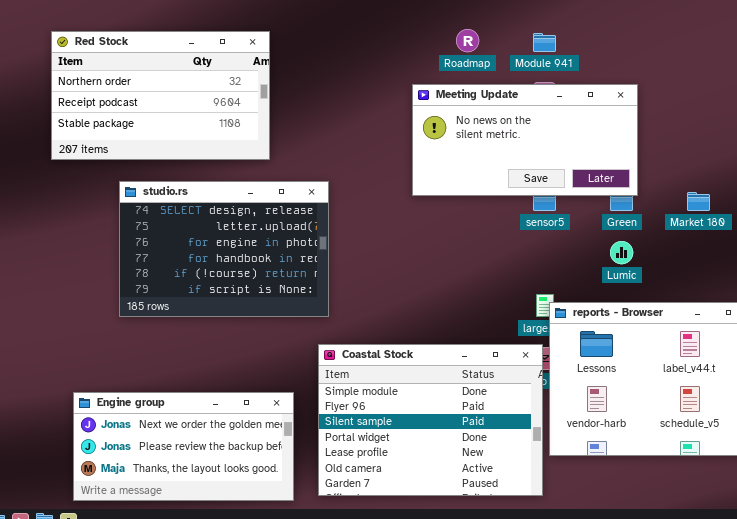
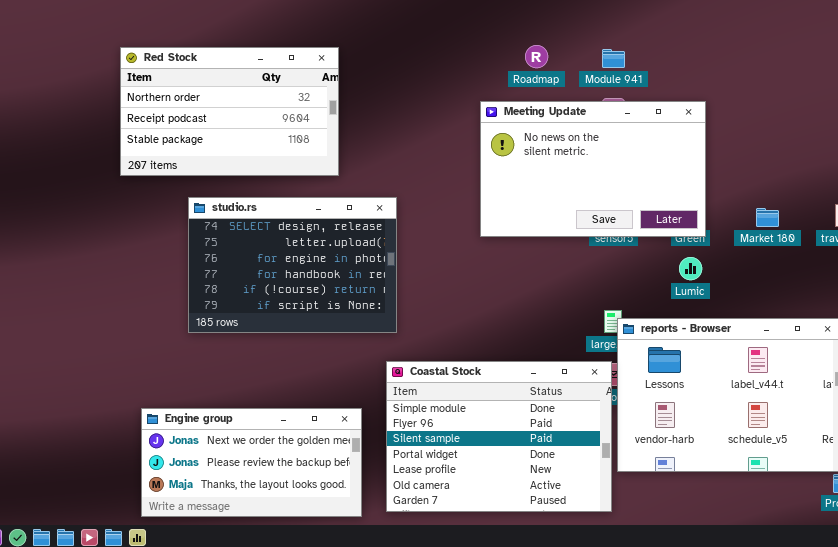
Meeting Update: [412,84,638,196] -> [480,101,706,237], resized

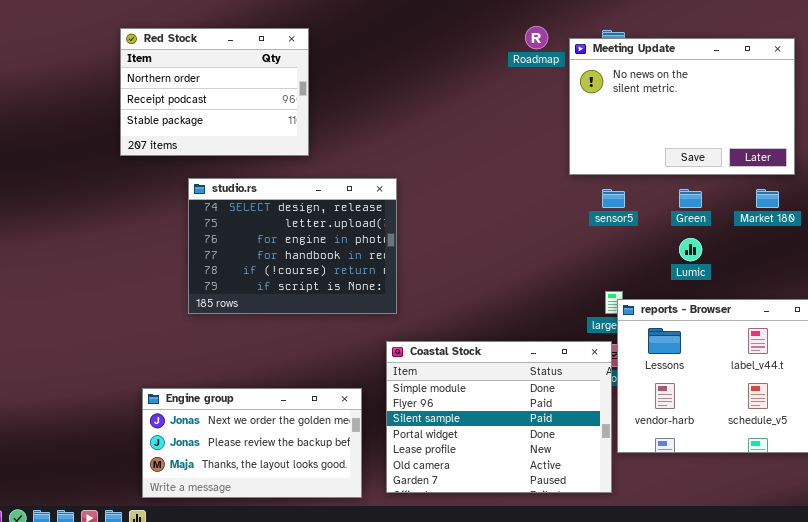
Red Stock: [120,47,339,176] -> [120,28,309,156], resized
Meeting Update: [480,101,706,237] -> [569,38,795,175], moved

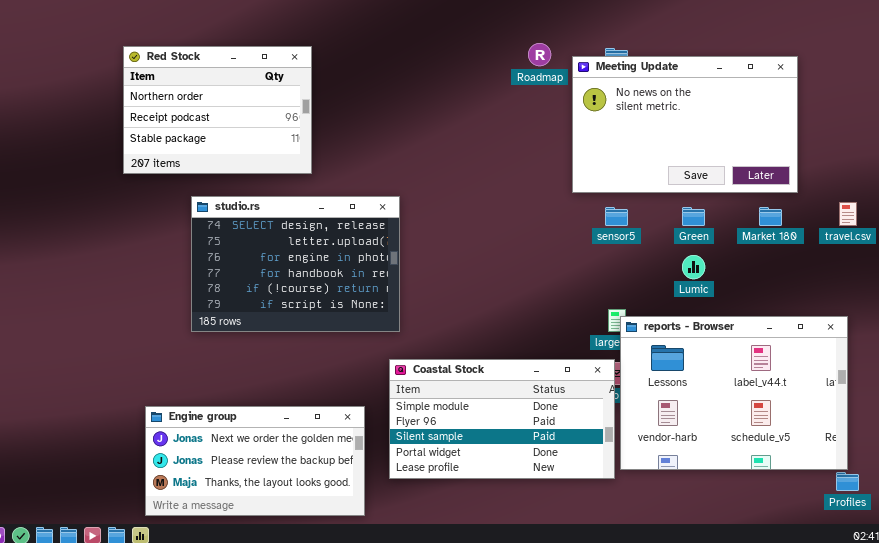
Coastal Stock: [386,341,612,493] -> [389,359,615,479], resized

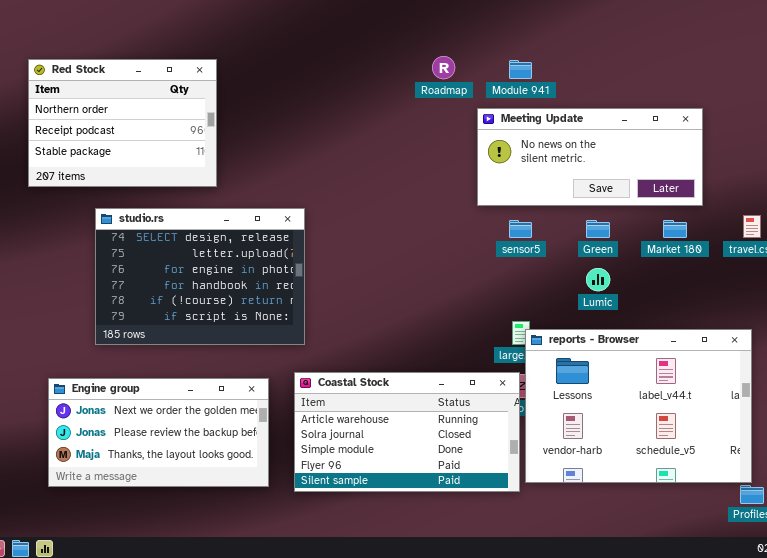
Meeting Update: [572,56,798,193] -> [477,108,703,206], resized
Coastal Stock: [389,359,615,479] -> [294,372,520,492], scrolled up 2 rows
Engine group: [145,406,365,516] -> [48,378,269,487], moved

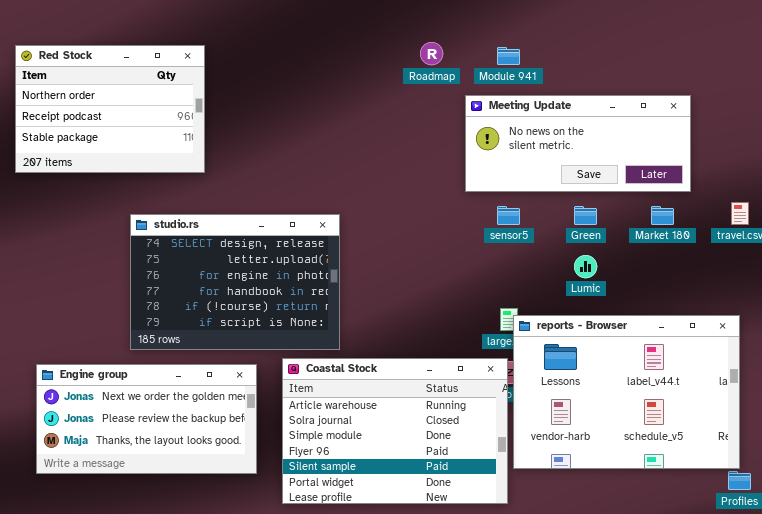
studio.rs: [95,208,305,345] -> [130,214,340,350], moved
Coastal Stock: [294,372,520,492] -> [282,358,508,504], resized

